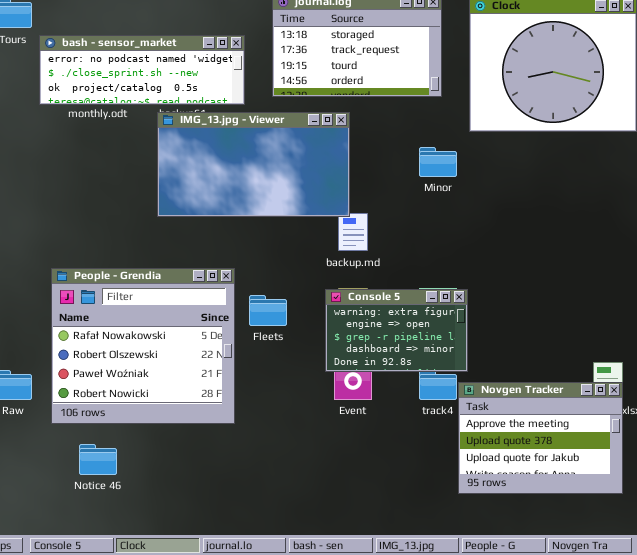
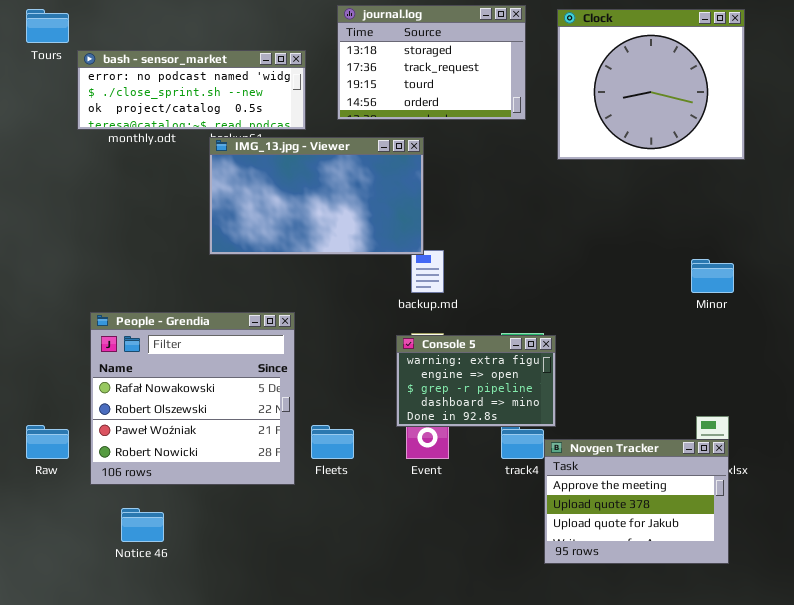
Minor: [419,147,457,177] -> [691,259,734,293], moved
Fleets: [249,295,287,326] -> [311,425,354,459], moved

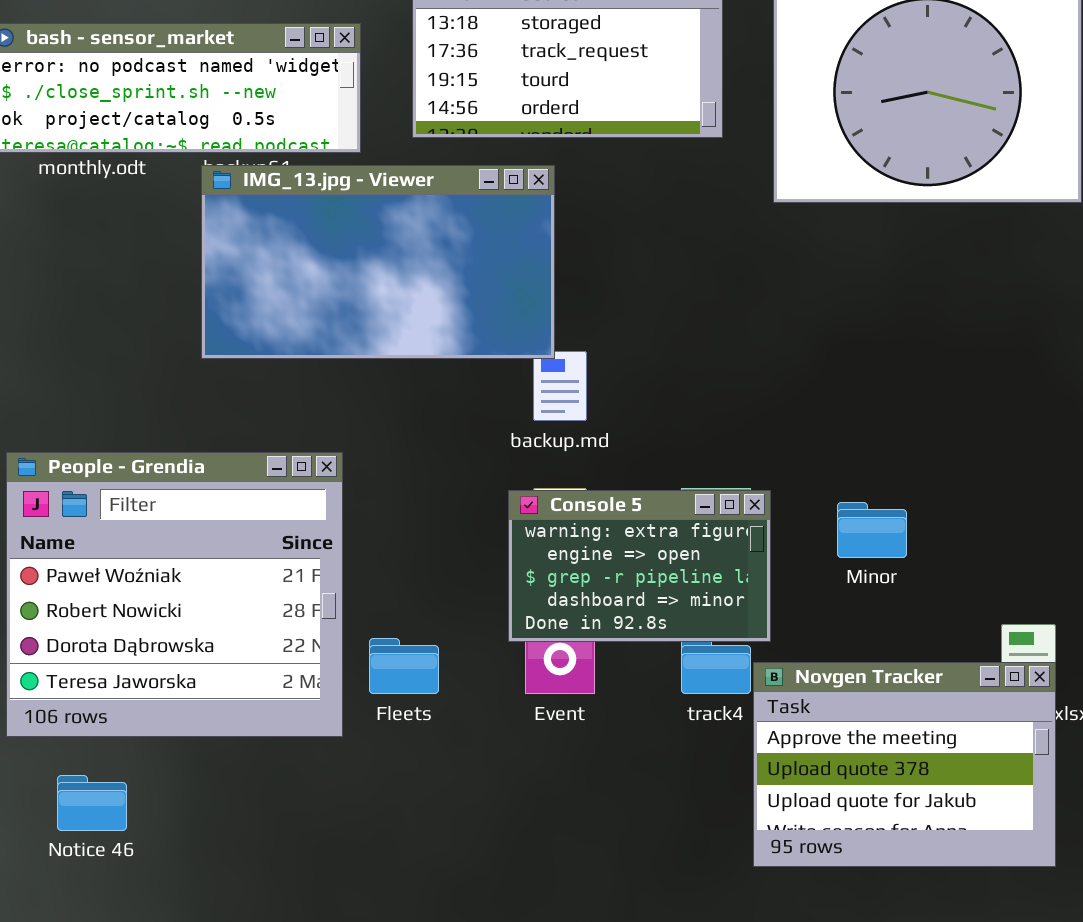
Minor: [691,259,734,293] -> [837,502,907,558], moved
People - Grendia: [90,312,295,485] -> [6,452,343,737], scrolled down 2 rows

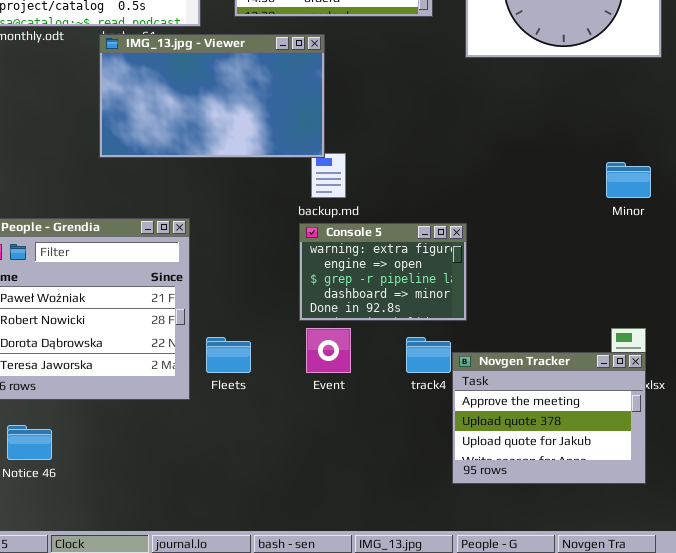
Console 5: [508,490,771,642] -> [299,223,467,321], moved
Minor: [837,502,907,558] -> [606,162,651,198], moved

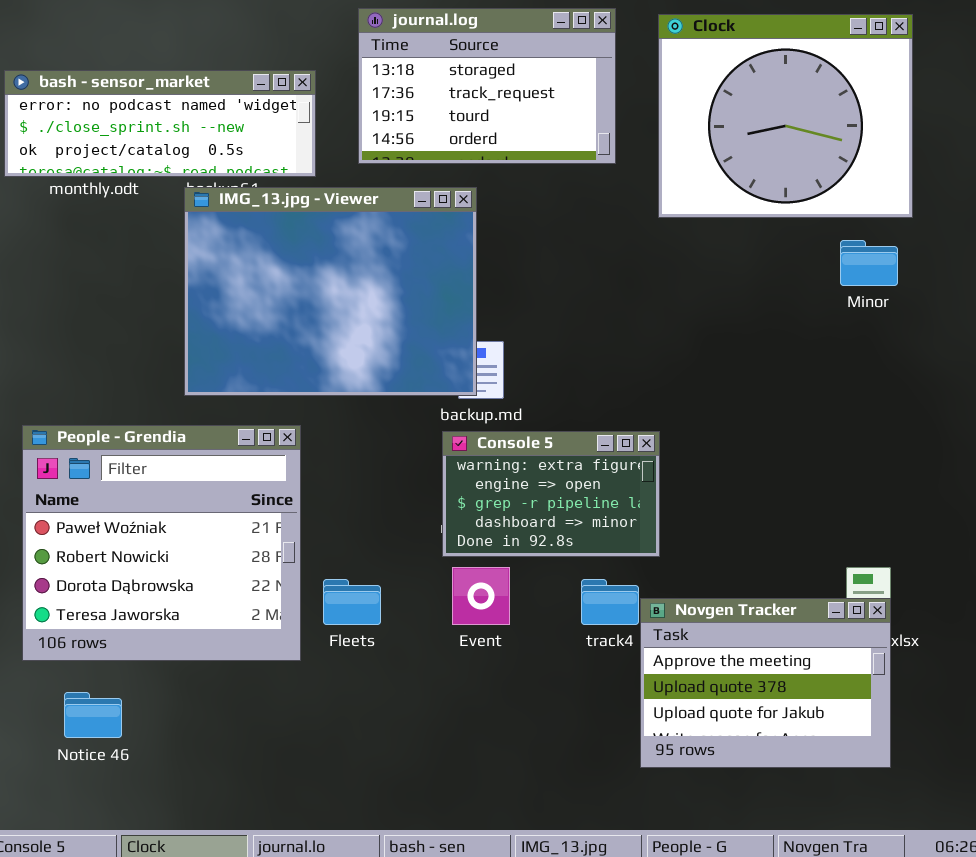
IMG_13.jpg - Viewer: [99,34,325,158] -> [184,187,477,396], resized
Minor: [606,162,651,198] -> [840,240,898,286], moved

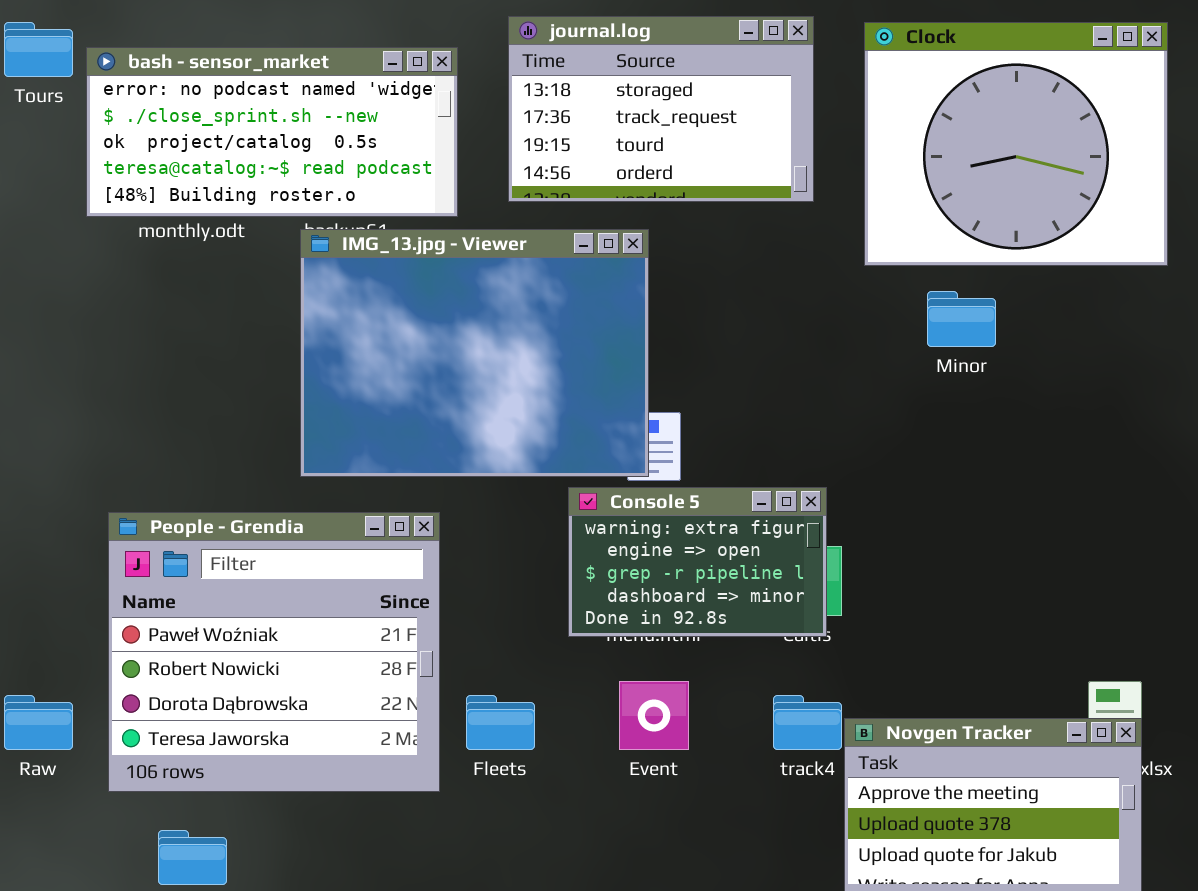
bash - sensor_market: [4,70,316,177] -> [86,47,458,217], resized
Minor: [840,240,898,286] -> [927,291,996,347], moved
Console 5: [442,431,660,557] -> [568,487,827,637], moved

